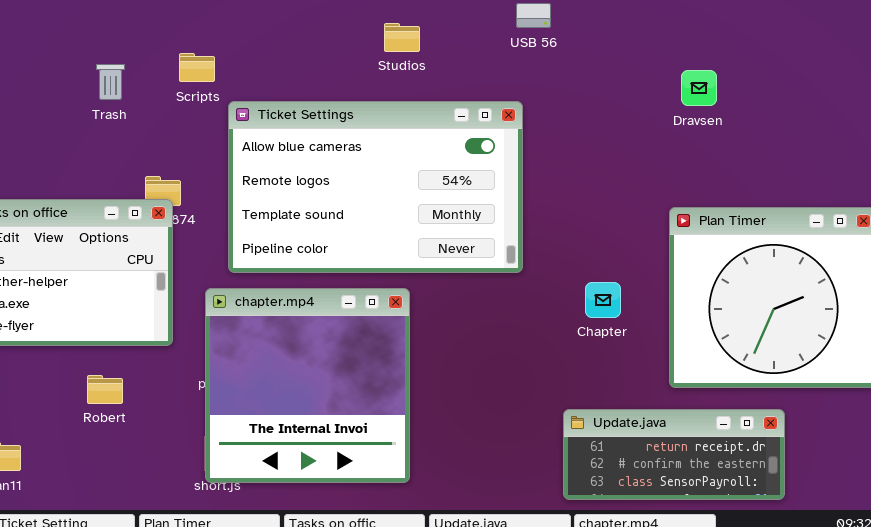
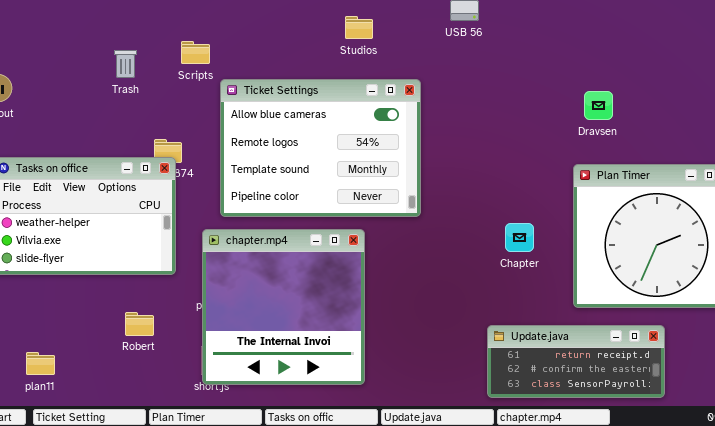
Dravsen: [681,70,717,106] -> [584,91,613,120], moved
Ticket Settings: [228,101,523,273] -> [220,79,421,217], resized
Robert: [87,375,123,404] -> [125,312,154,336], moved

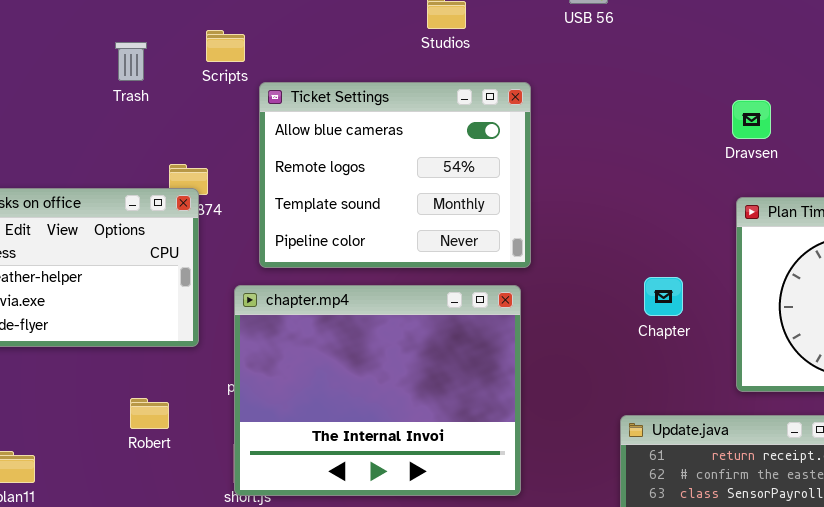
Dravsen: [584,91,613,120] -> [732,100,771,139], moved
chapter.mp4: [202,229,365,385] -> [234,285,521,496], resized

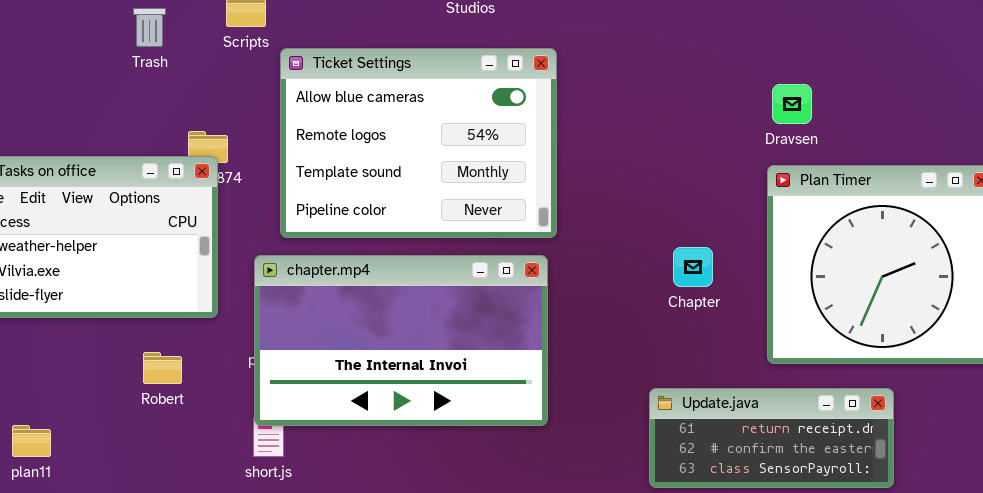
Dravsen: [732,100,771,139] -> [772,84,812,124], moved
chapter.mp4: [234,285,521,496] -> [254,255,548,426], resized
Robert: [130,398,169,429] -> [143,352,182,384], moved

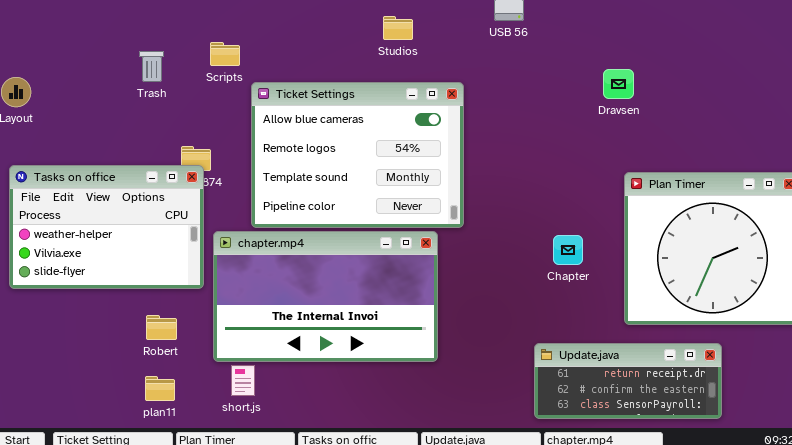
Dravsen: [772,84,812,124] -> [603,69,634,99], moved
chapter.mp4: [254,255,548,426] -> [213,231,438,362], moved
plan11: [12,425,51,457] -> [145,376,175,401], moved

